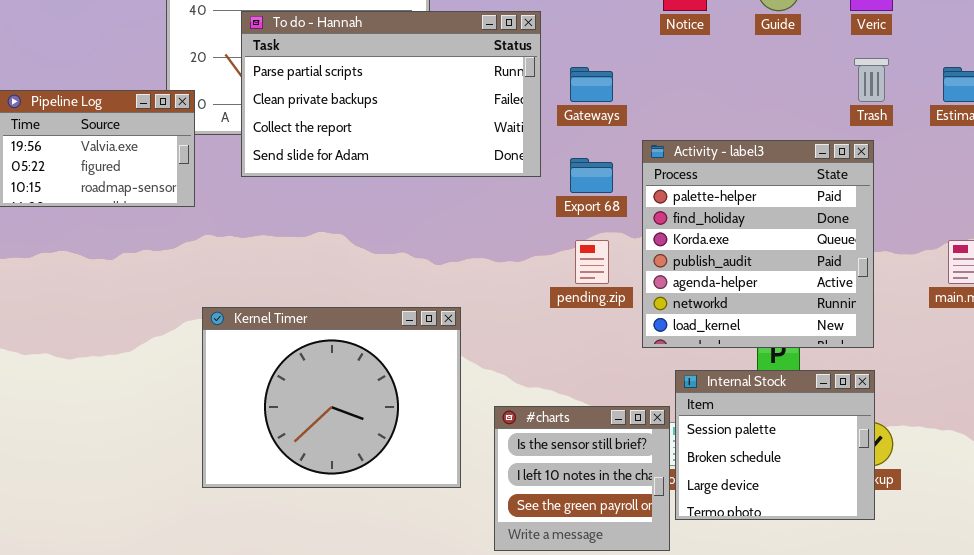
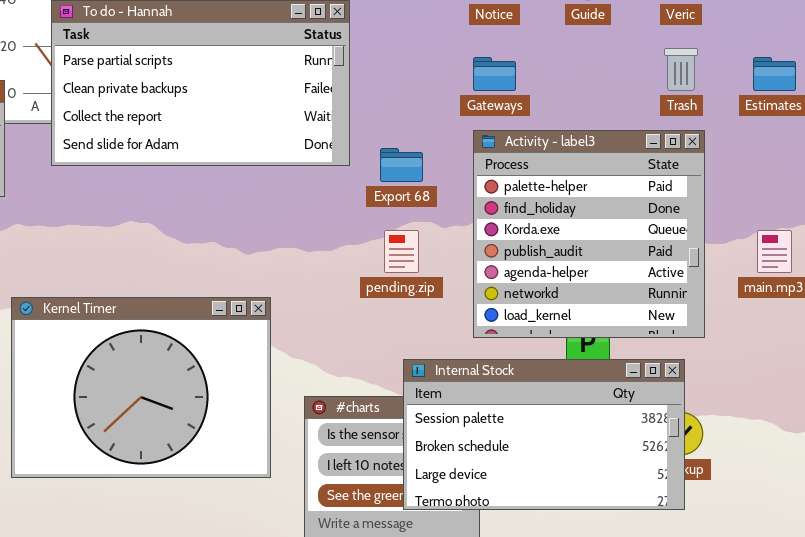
Gateways: [570,67,613,102] -> [473,57,516,91], moved
Activity - label3: [642,140,874,348] -> [473,130,705,338], moved
Internal Stock: [675,370,875,520] -> [403,359,685,510], resized

